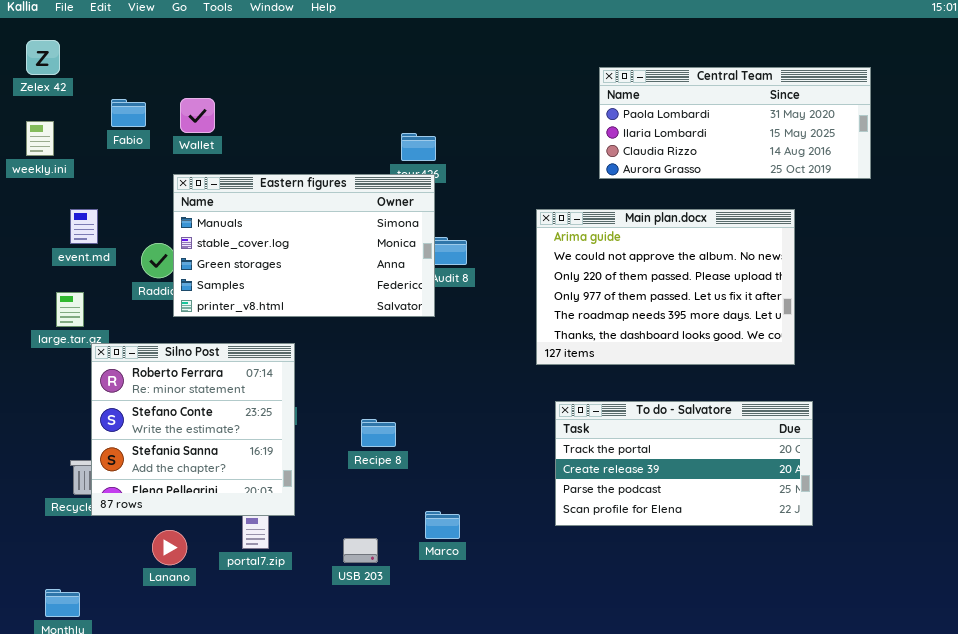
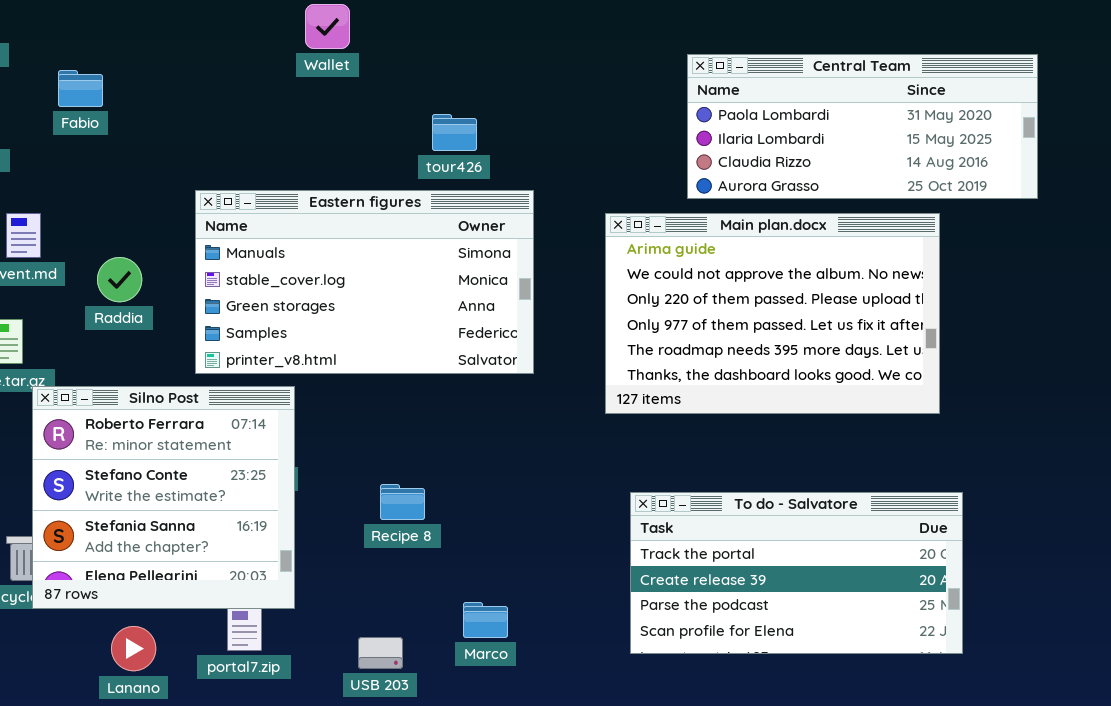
Central Team: [599,67,871,179] -> [687,54,1038,199], moved
Wallet: [180,98,215,133] -> [305,4,350,49], moved
Eastern figures: [173,174,435,317] -> [195,190,534,374], moved
To do - Salvatore: [555,401,813,526] -> [630,492,963,654], moved

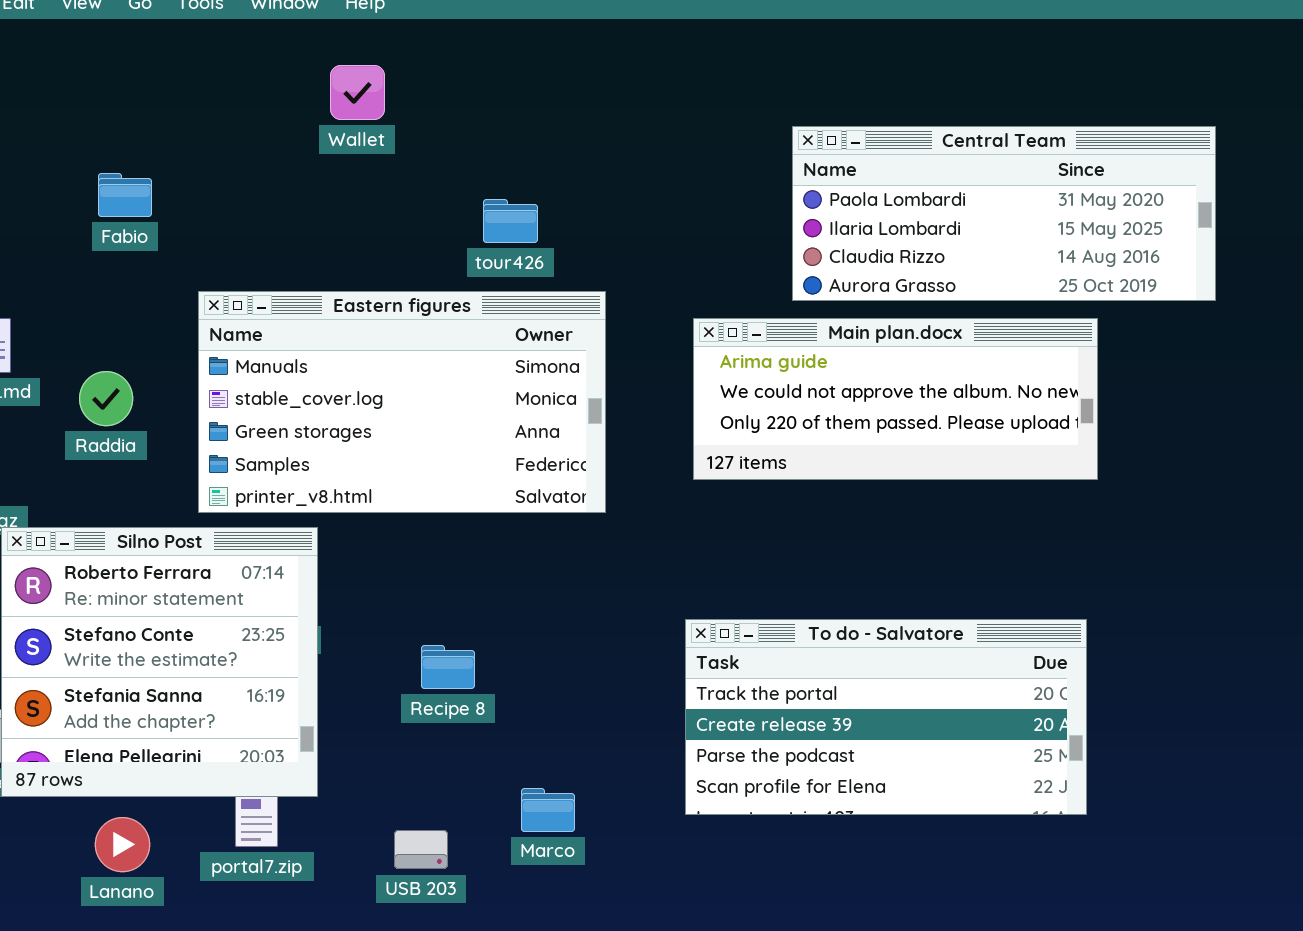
Fabio: [58,70,103,107] -> [98,173,152,217], moved
Main plan.docx: [605,213,940,414] -> [693,318,1098,480], resized
To do - Salvatore: [630,492,963,654] -> [685,619,1087,815], moved

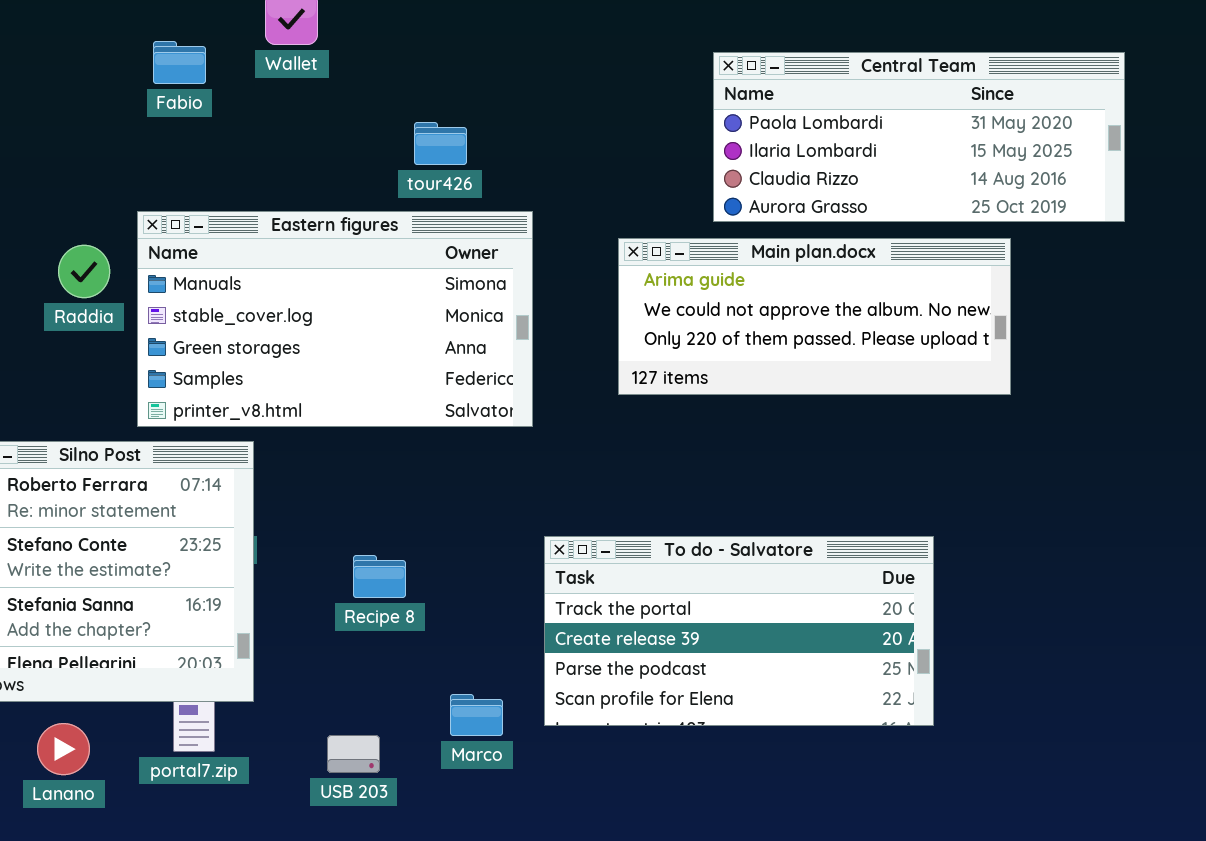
Fabio: [98,173,152,217] -> [153,41,206,84], moved
Raddia: [79,371,133,426] -> [58,245,110,298], moved
To do - Salvatore: [685,619,1087,815] -> [544,536,934,726], moved

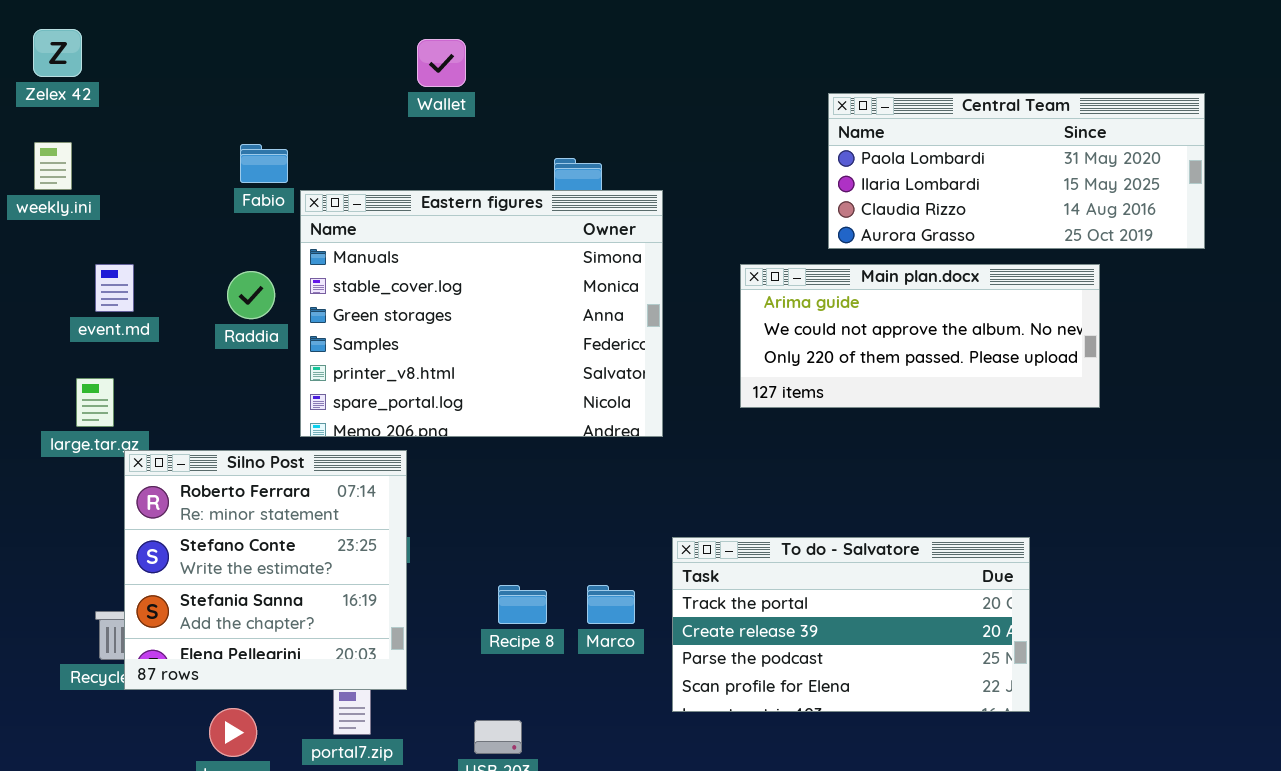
Fabio: [153,41,206,84] -> [240,144,288,183], moved
Eastern figures: [137,211,533,427] -> [300,190,663,437], resized
Recipe 8: [353,555,406,598] -> [498,585,547,624], moved
Marco: [450,694,503,736] -> [587,585,635,624], moved

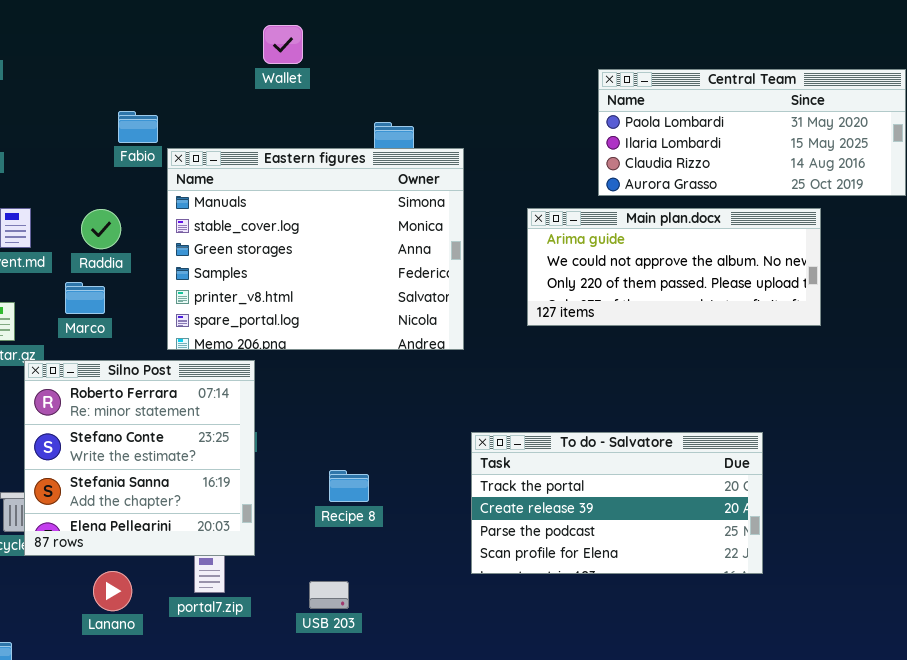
Raddia: [227,271,275,319] -> [81,209,121,249], moved
Marco: [587,585,635,624] -> [65,282,105,314], moved

